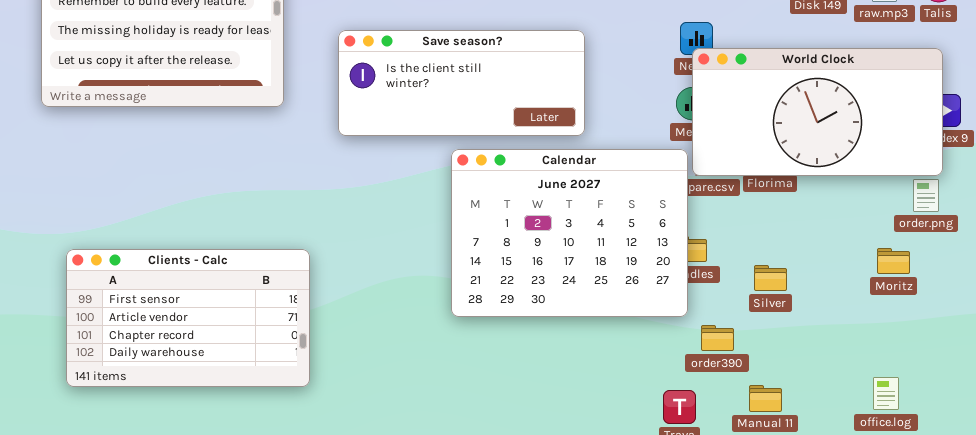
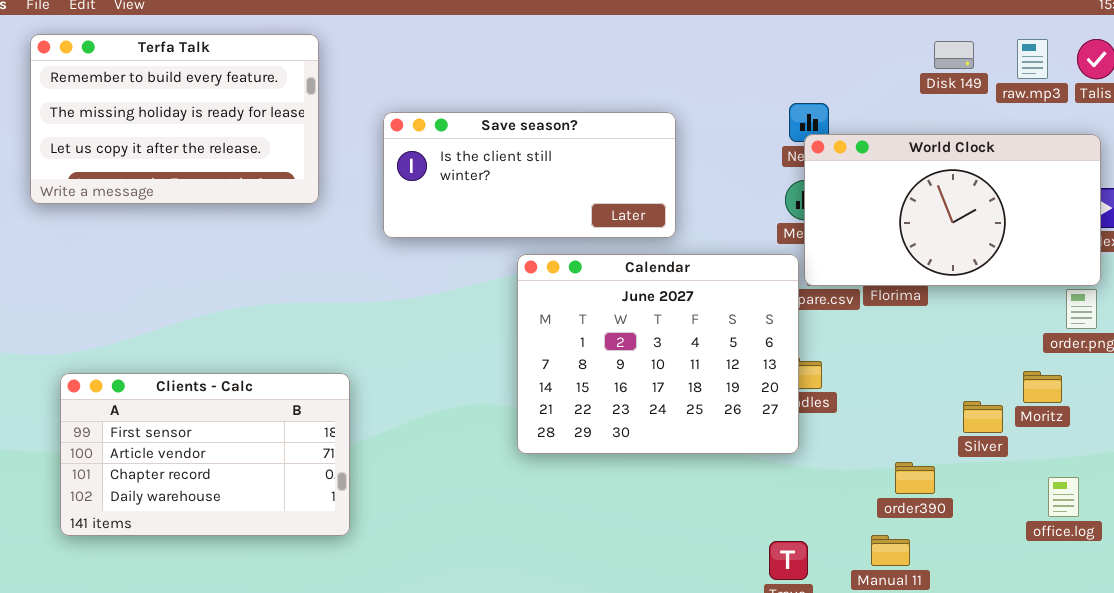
Silver: [754,265,787,291] -> [963,401,1003,433], moved
order390: [701,325,734,351] -> [895,462,935,494], moved
office.log: [873,377,899,410] -> [1048,477,1079,517], moved

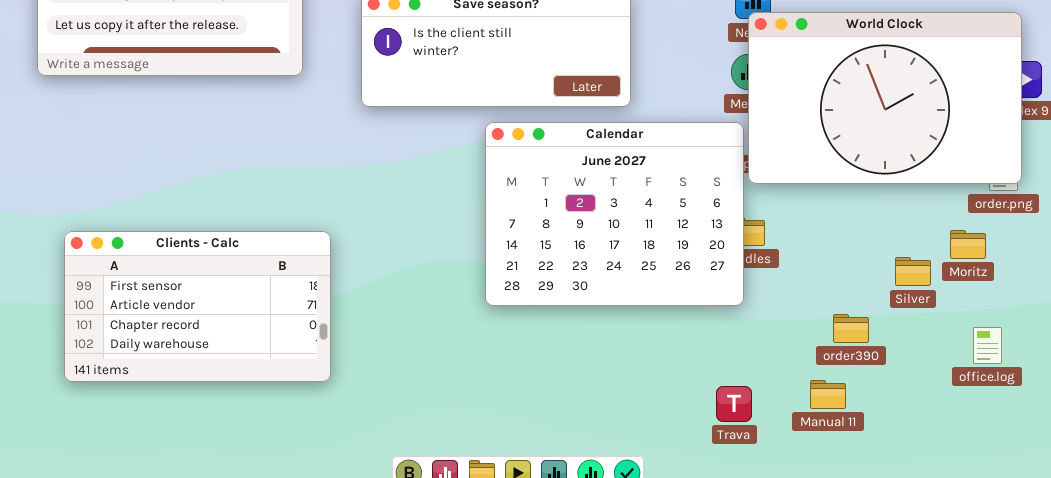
World Clock: [804,134,1101,286] -> [748,12,1022,184], resized

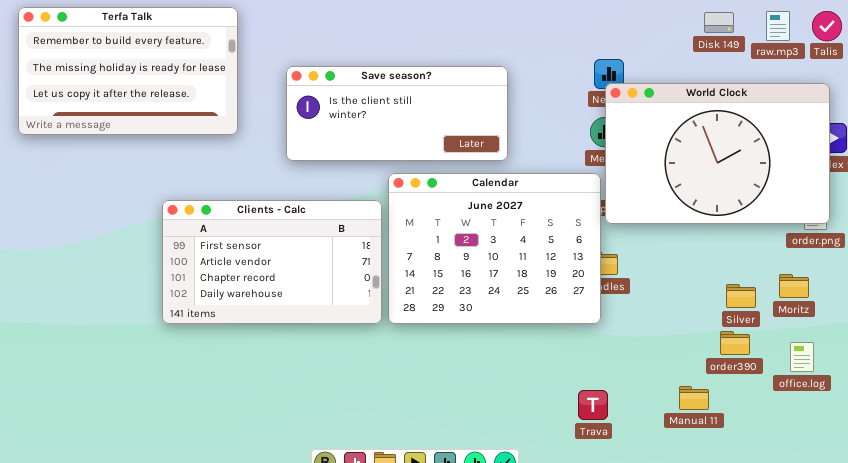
Moritz: [950,230,986,259] -> [779,274,809,298], moved
Clients - Calc: [64,231,331,382] -> [162,200,382,324], moved
order390: [833,314,869,343] -> [720,331,750,355], moved
Manual 11: [810,380,846,409] -> [679,386,709,410], moved

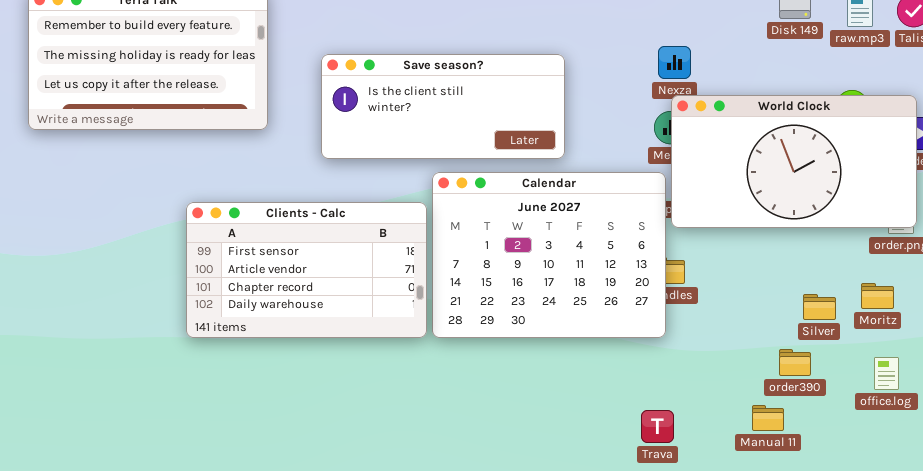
World Clock: [605,83,830,224] -> [671,95,917,228], resized
order390: [720,331,750,355] -> [779,349,811,376], moved

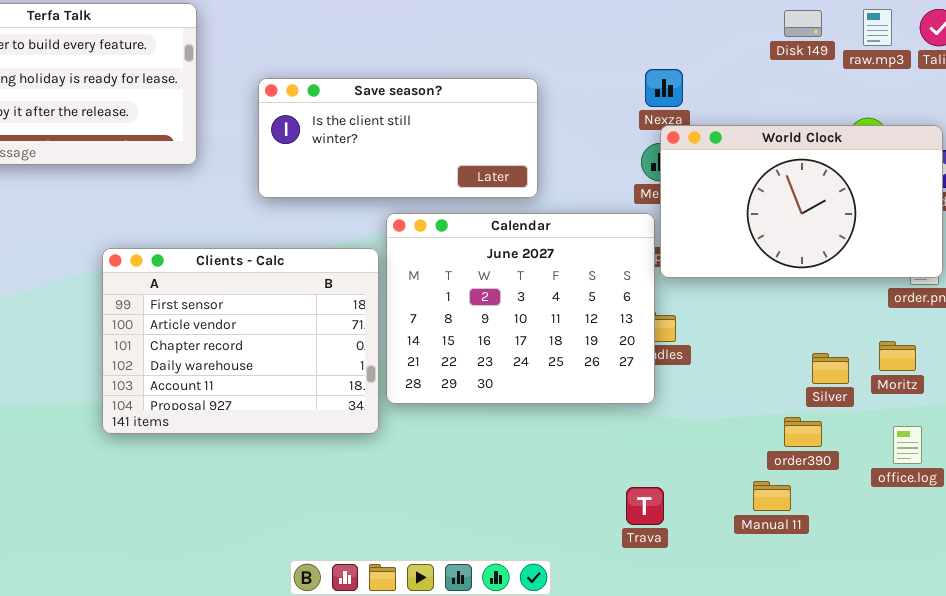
Clients - Calc: [186,202,427,338] -> [102,248,379,434], resized

